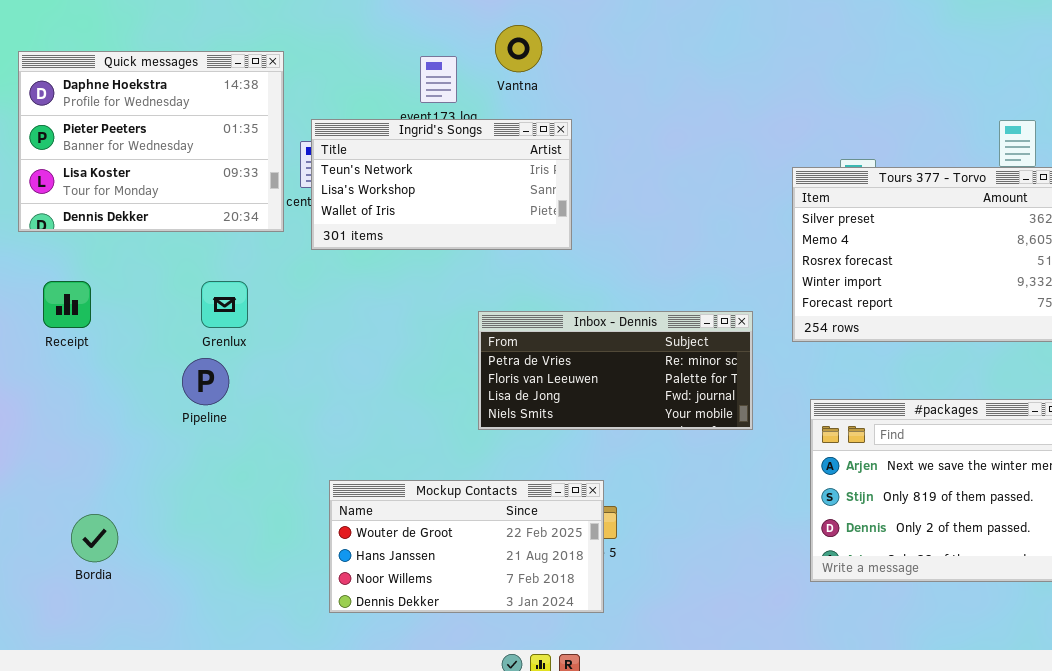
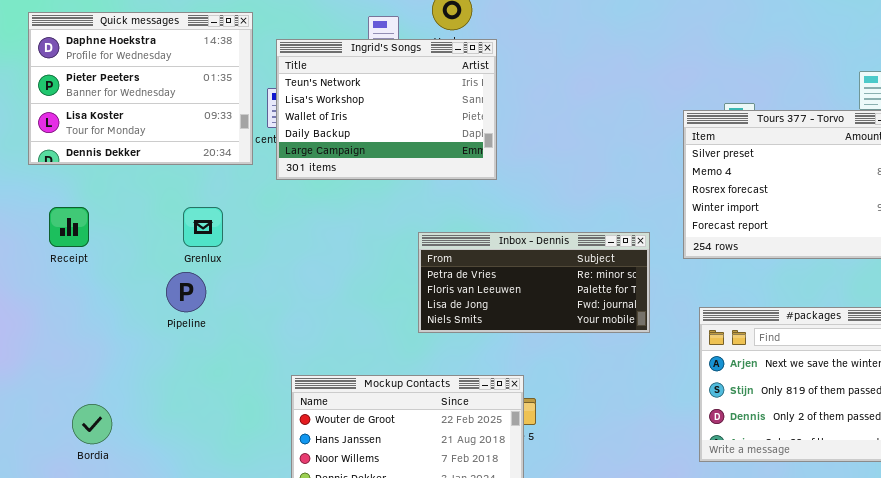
Ingrid's Songs: [311,119,572,250] -> [276,39,497,180], resized

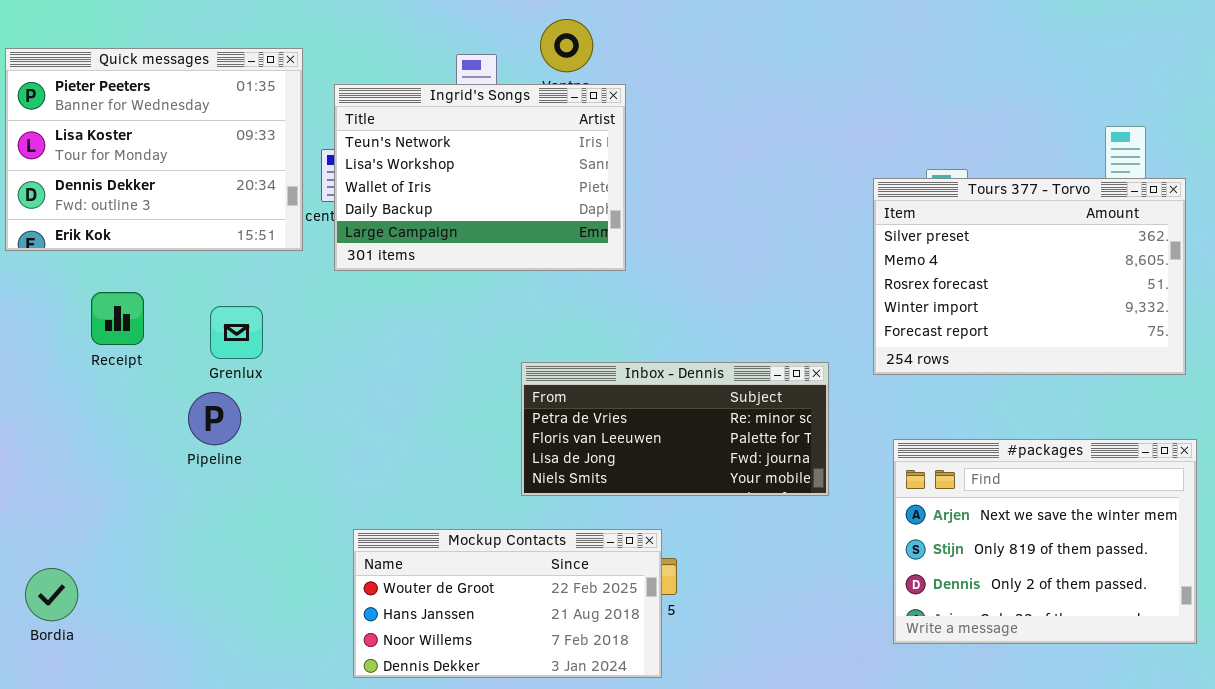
Quick messages: [28,12,253,165] -> [5,48,303,251], scrolled down 1 row
Receipt: [49,207,89,247] -> [91,292,144,345], moved
Inbox - Dennis: [418,232,650,333] -> [521,362,829,496], moved
Bordia: [72,404,112,444] -> [25,568,78,621], moved

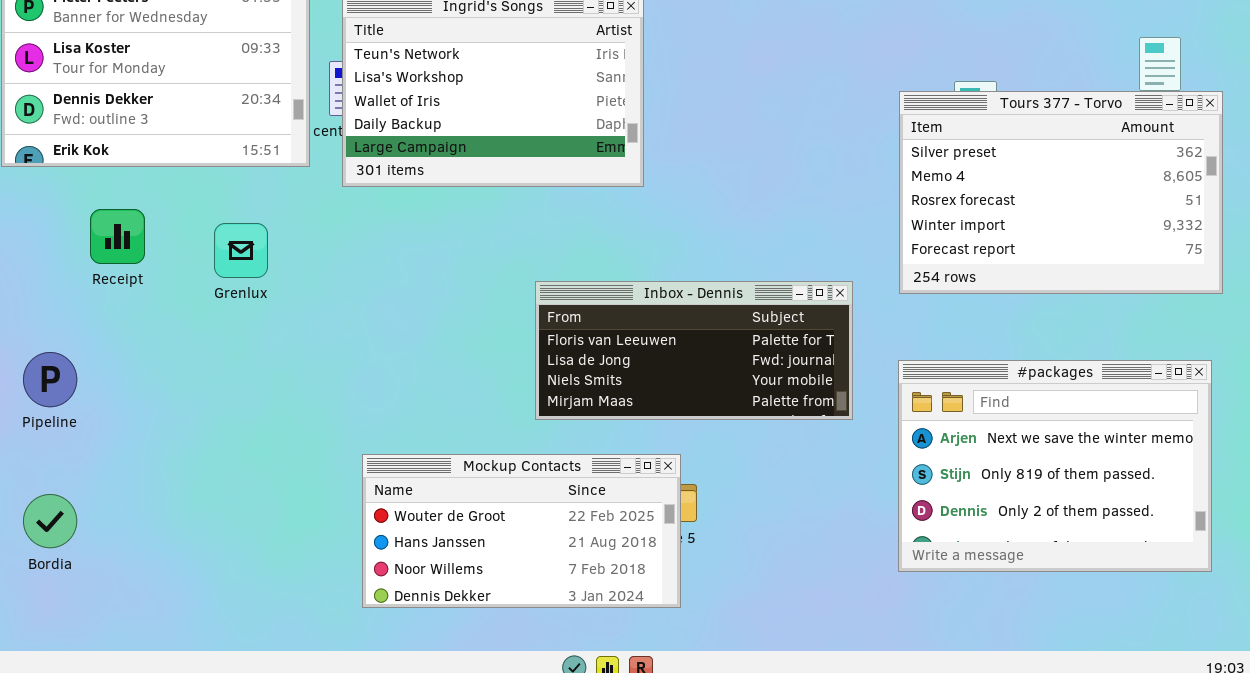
Inbox - Dennis: [521,362,829,496] -> [535,281,853,420], scrolled down 1 row
Pipeline: [188,392,241,445] -> [23,352,77,407], moved
#packages: [893,439,1197,644] -> [898,360,1212,572], moved

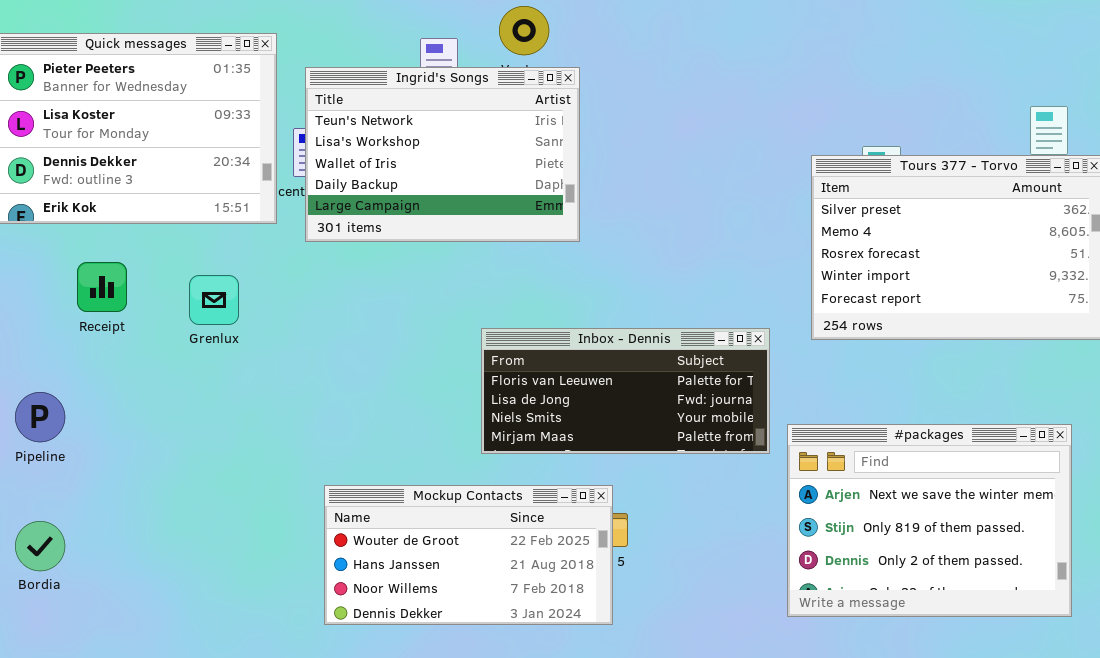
#packages: [898,360,1212,572] -> [787,424,1072,617], moved

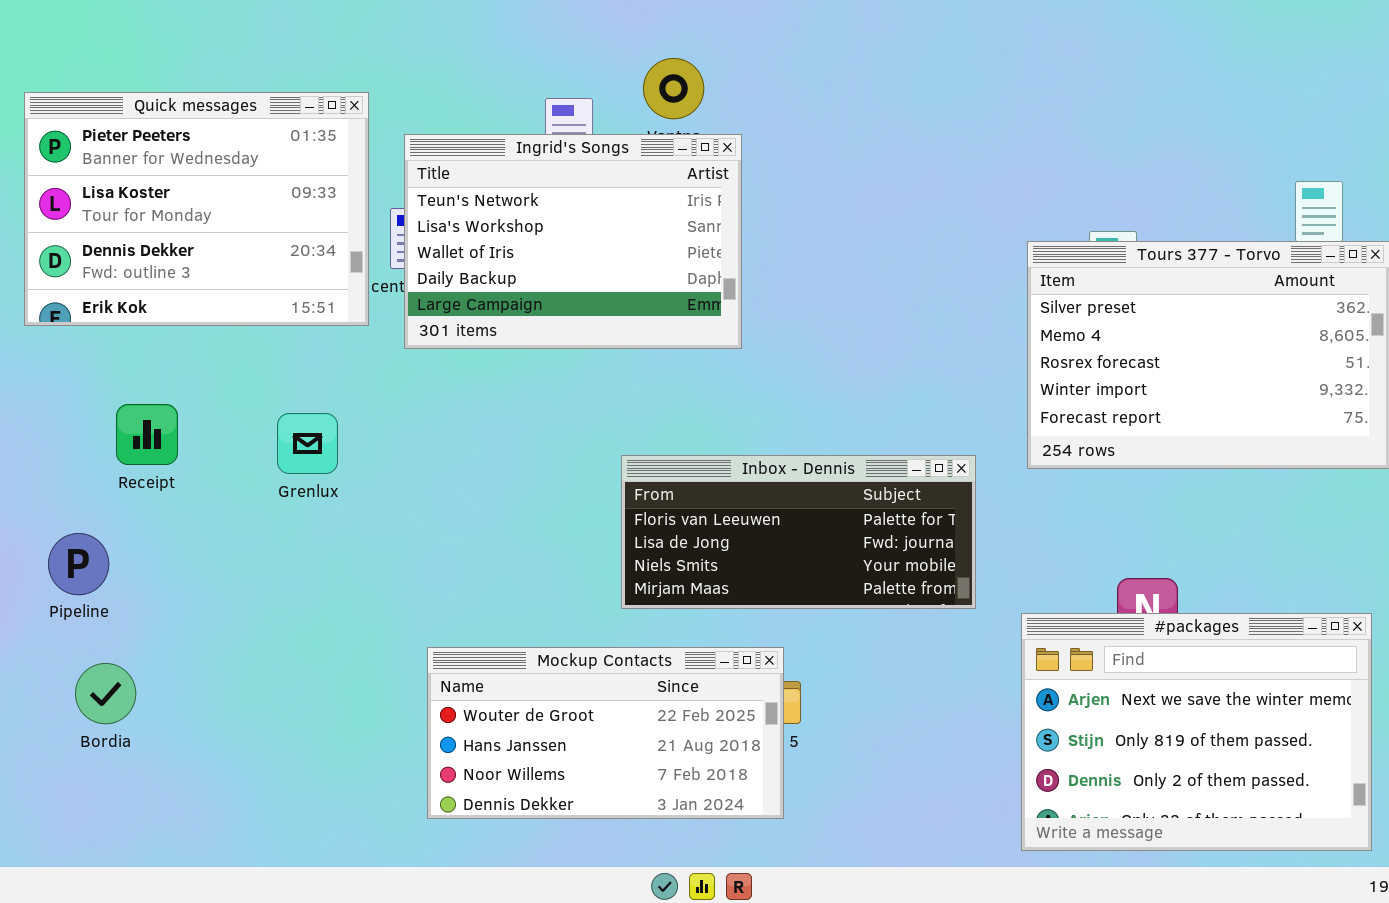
Receipt: [77,262,127,312] -> [116,404,178,465], moved
Grenlux: [189,275,239,325] -> [277,413,338,474], moved
#packages: [787,424,1072,617] -> [1021,613,1372,851], moved
Bordia: [15,521,65,571] -> [75,663,136,724], moved

